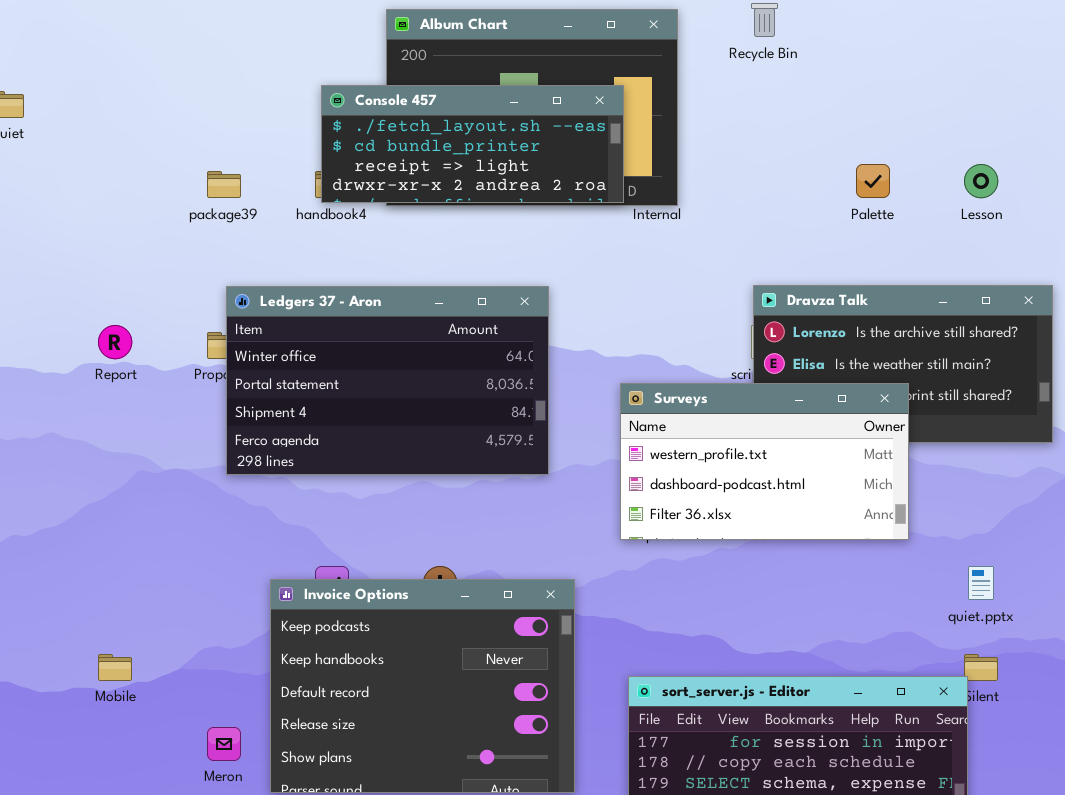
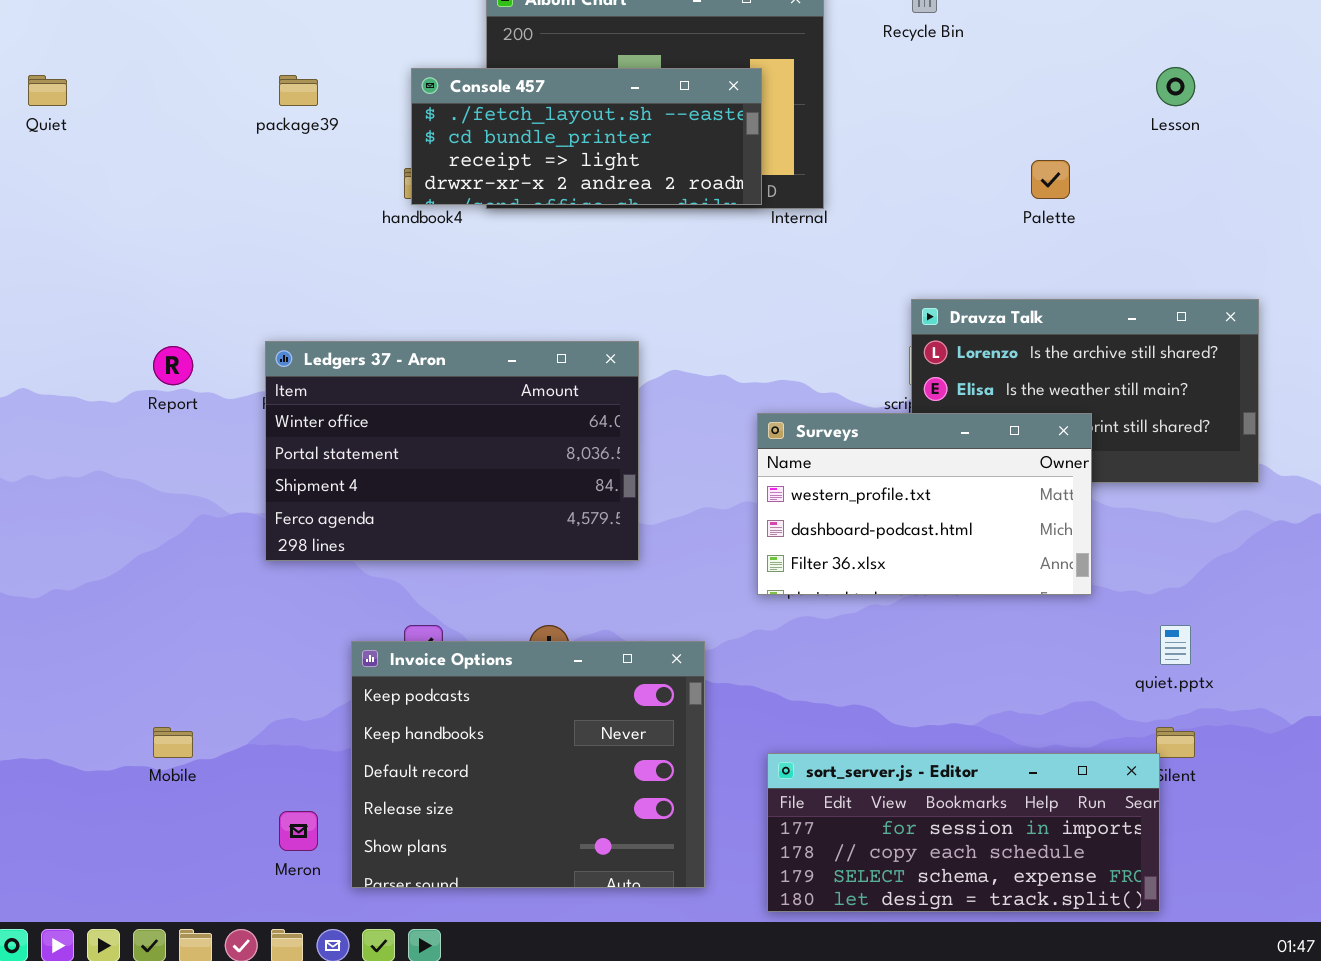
Lesson: [964,164,998,198] -> [1156,67,1195,106], moved
package39: [207,171,241,198] -> [279,75,318,106], moved
Ledgers 37 - Aron: [226,286,549,475] -> [265,341,639,561], moved

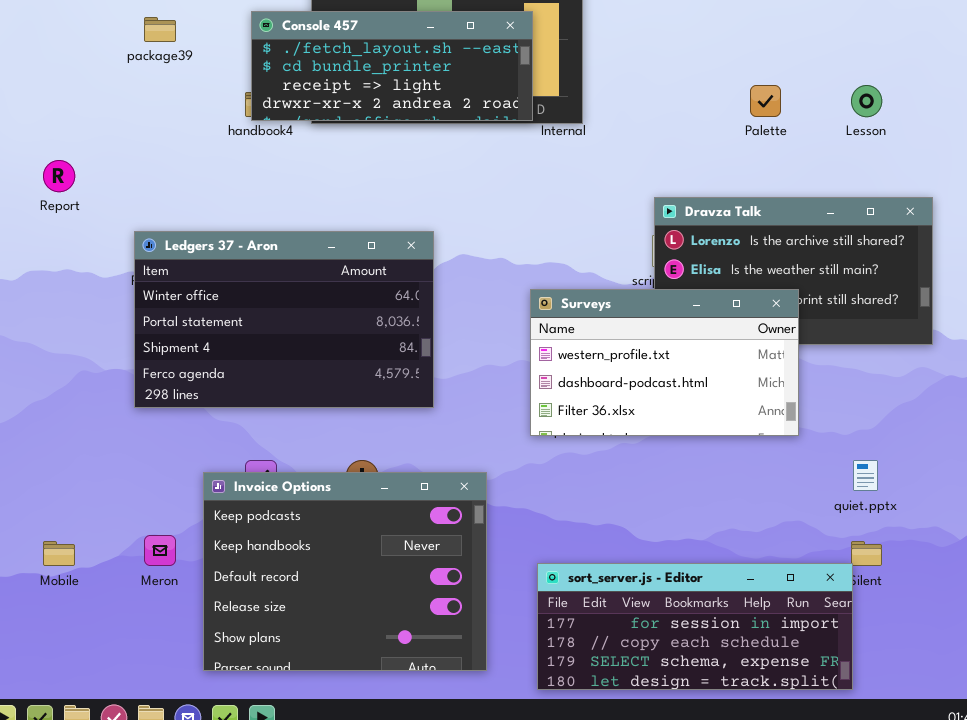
Lesson: [1156,67,1195,106] -> [851,85,882,117], moved
Report: [153,346,193,385] -> [43,160,75,192], moved
Meron: [279,811,318,851] -> [144,535,176,566], moved

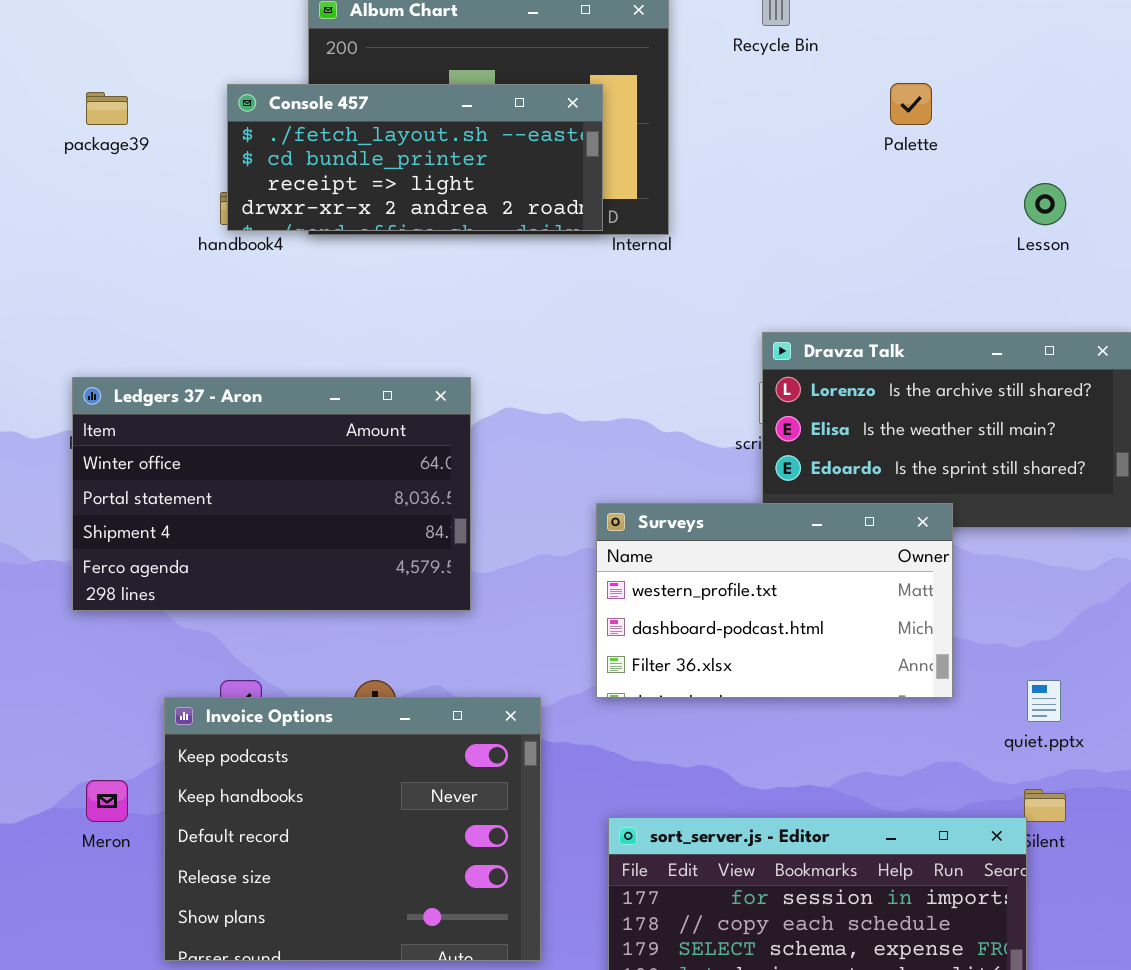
Palette: [750,85,781,117] -> [890,83,932,125], moved
Surveys: [530,289,799,436] -> [596,503,953,698], moved

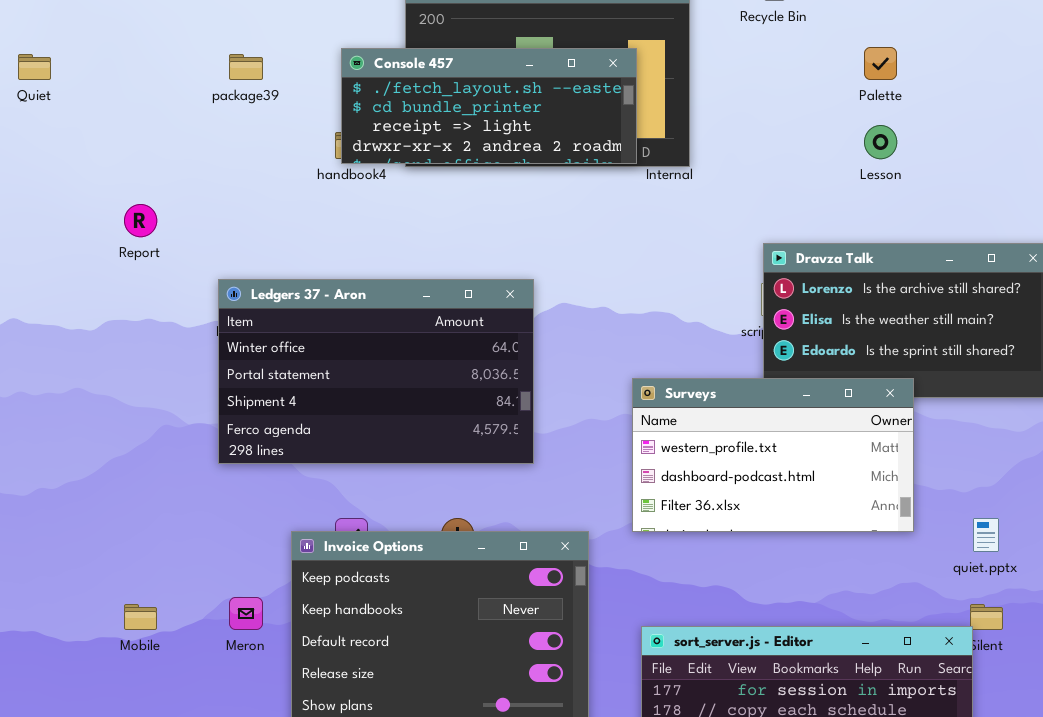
Lesson: [1024,183,1066,225] -> [864,125,897,159], moved

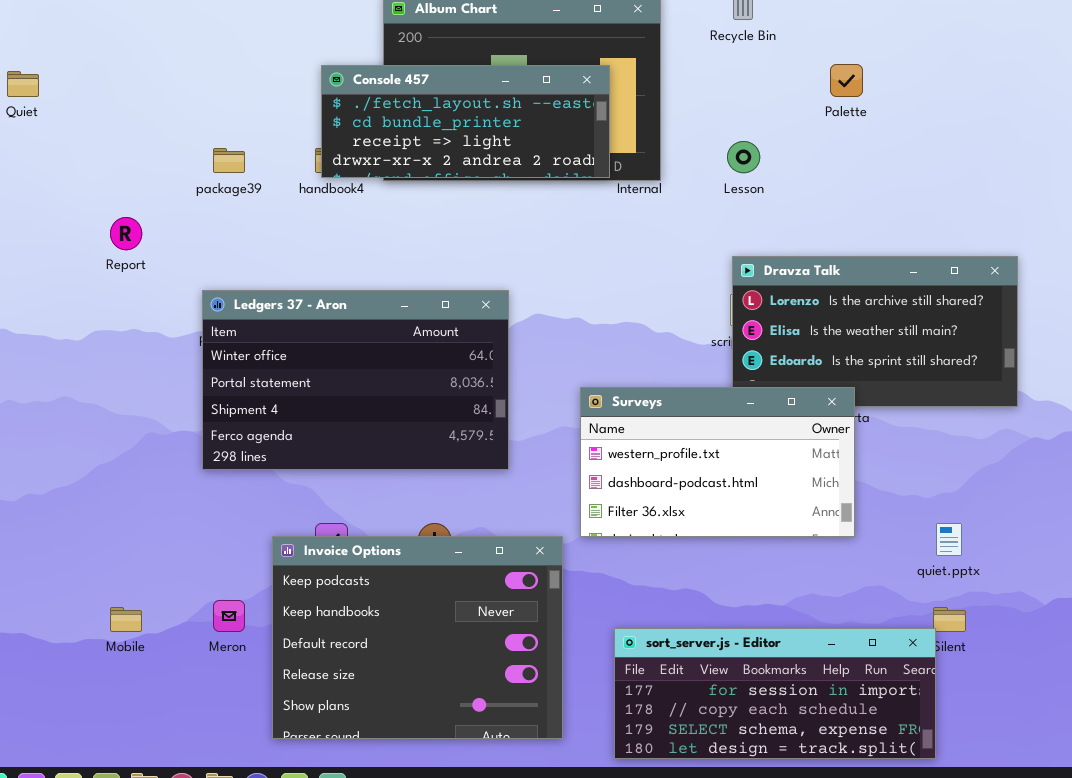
package39: [229,54,263,80] -> [213,148,245,173], moved
Lesson: [864,125,897,159] -> [727,141,760,173], moved
Surveys: [632,378,914,532] -> [580,387,855,537], moved

